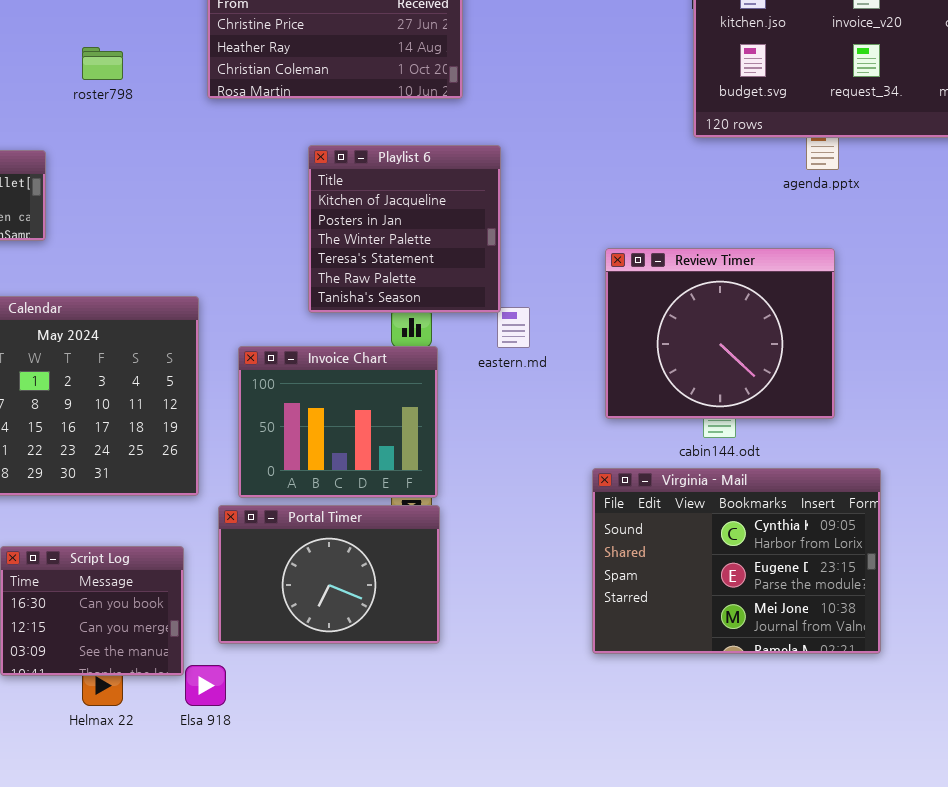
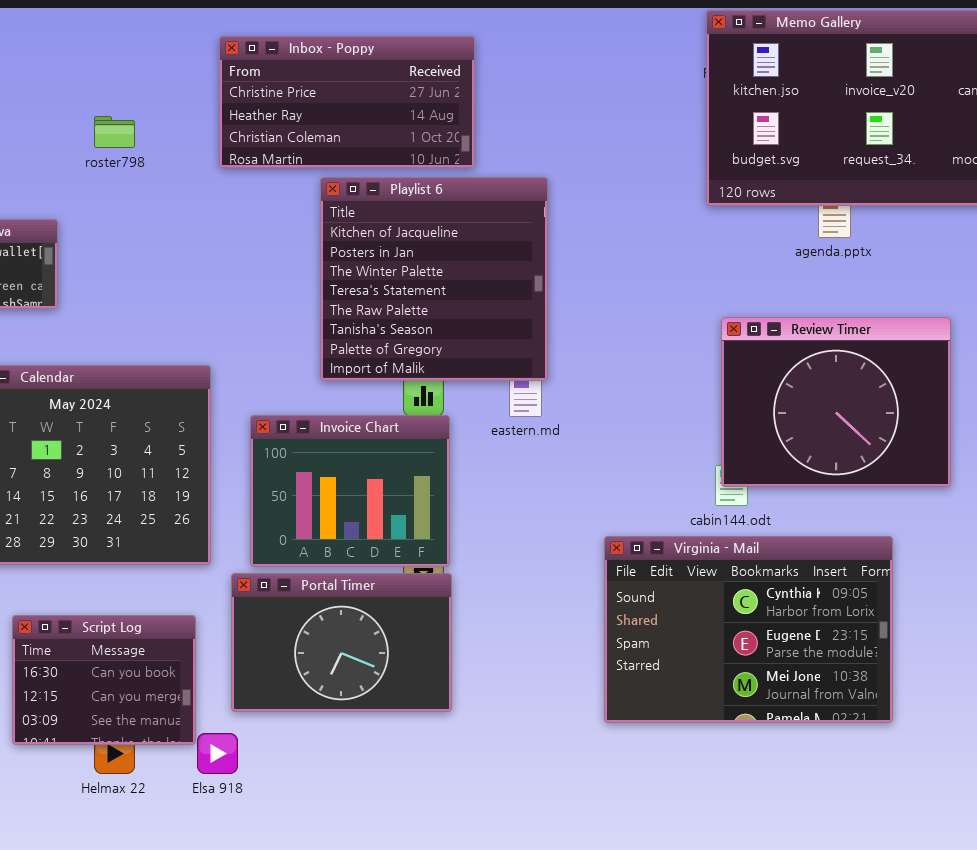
Playlist 6: [308,145,501,313] -> [320,177,548,381], resized
Review Timer: [605,248,835,419] -> [721,317,951,487], moved

